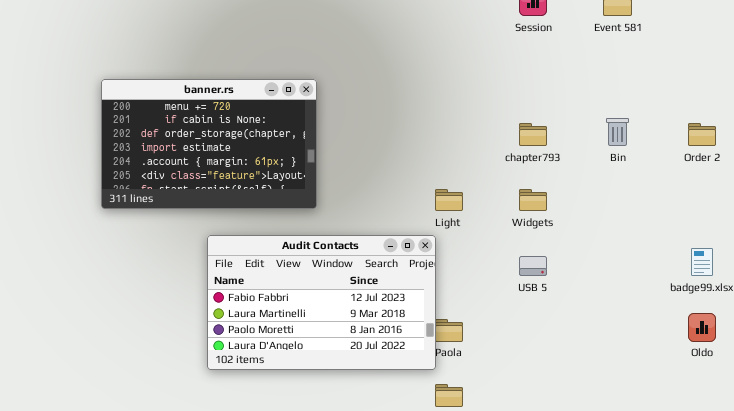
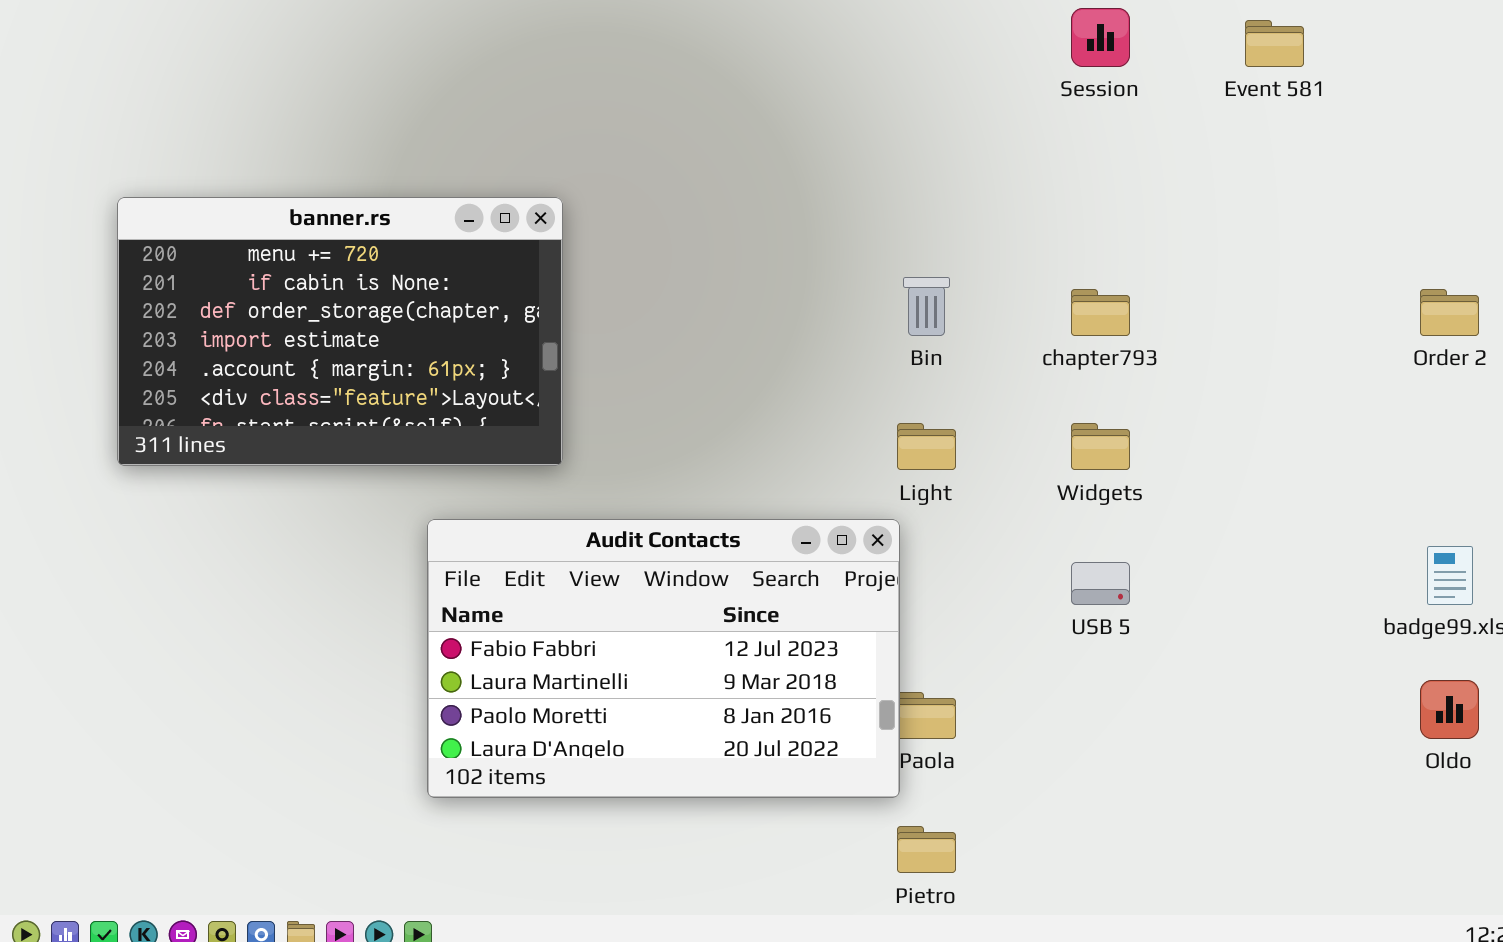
banner.rs: [101,79,317,209] -> [117,197,563,466], moved
Bin: [606,118,629,146] -> [903,277,950,336], moved

